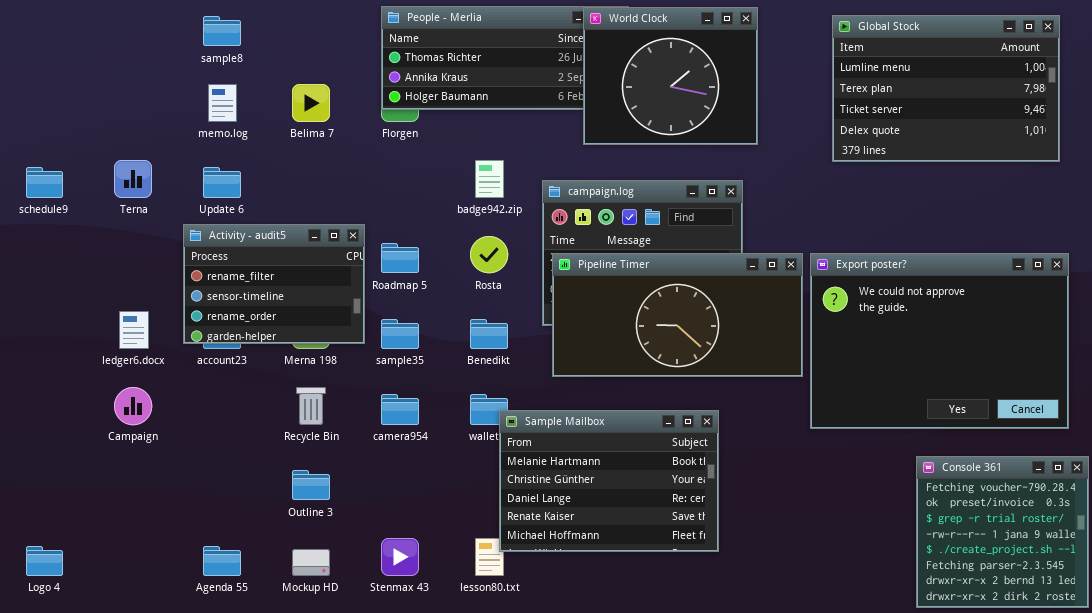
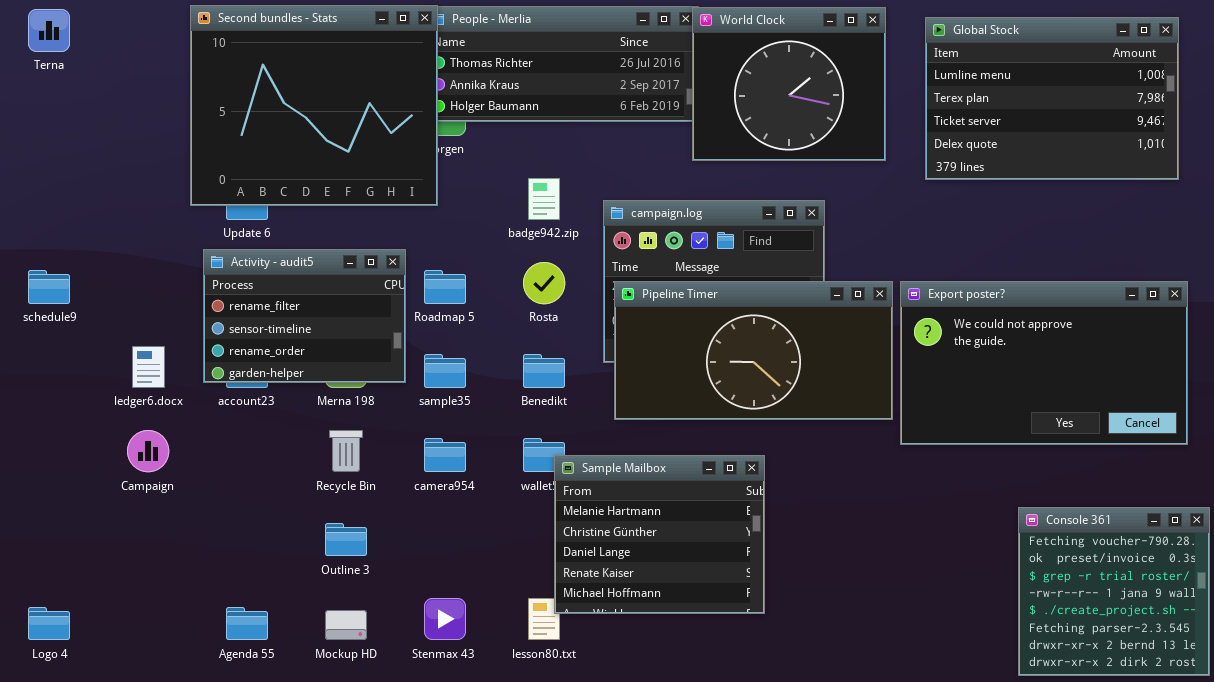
Second bundles - Stats: none -> [190,5,438,206], opened
World Clock: [583,7,758,145] -> [692,7,886,161], moved
Terna: [114,160,152,198] -> [28,9,70,52], moved
schedule9: [26,167,63,198] -> [28,270,70,304], moved
Export poster?: [810,253,1069,429] -> [900,281,1188,445], resized
Sample Mailbox: [499,410,719,552] -> [554,455,765,614], resized

